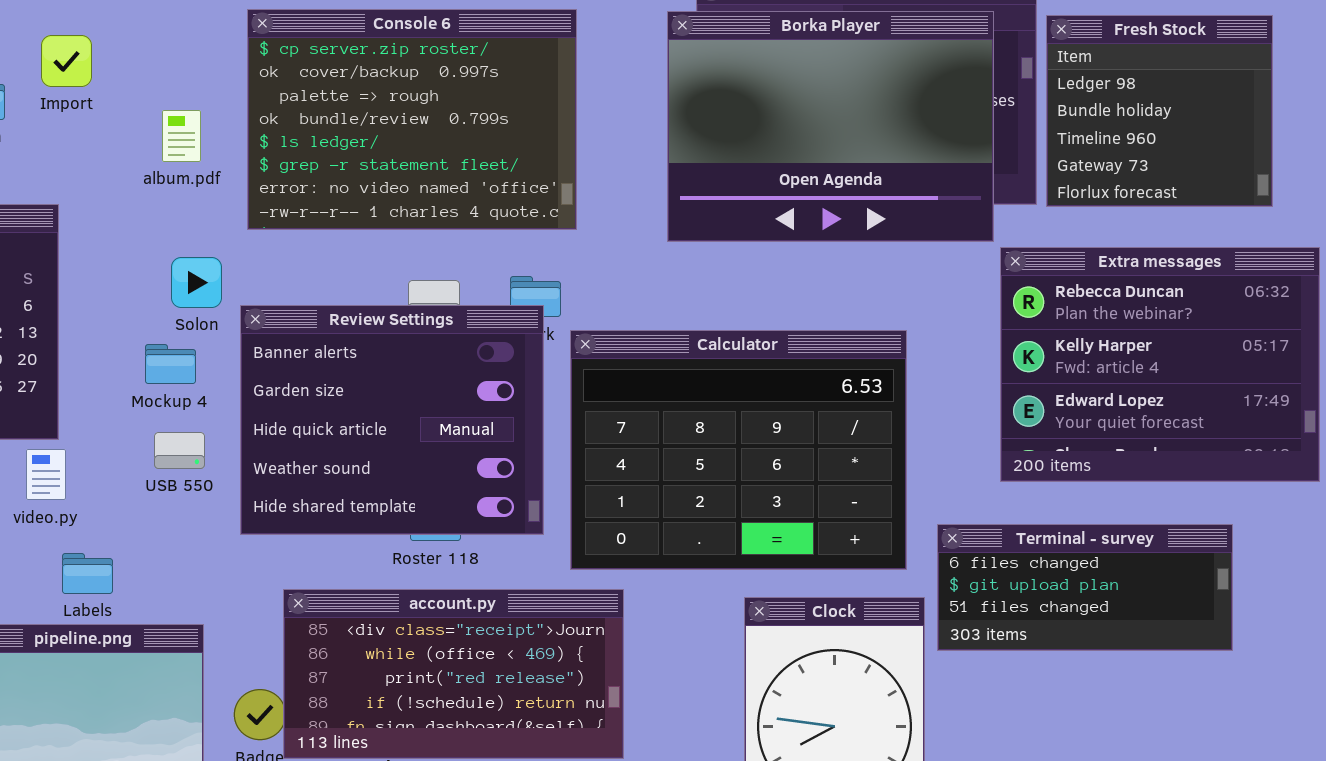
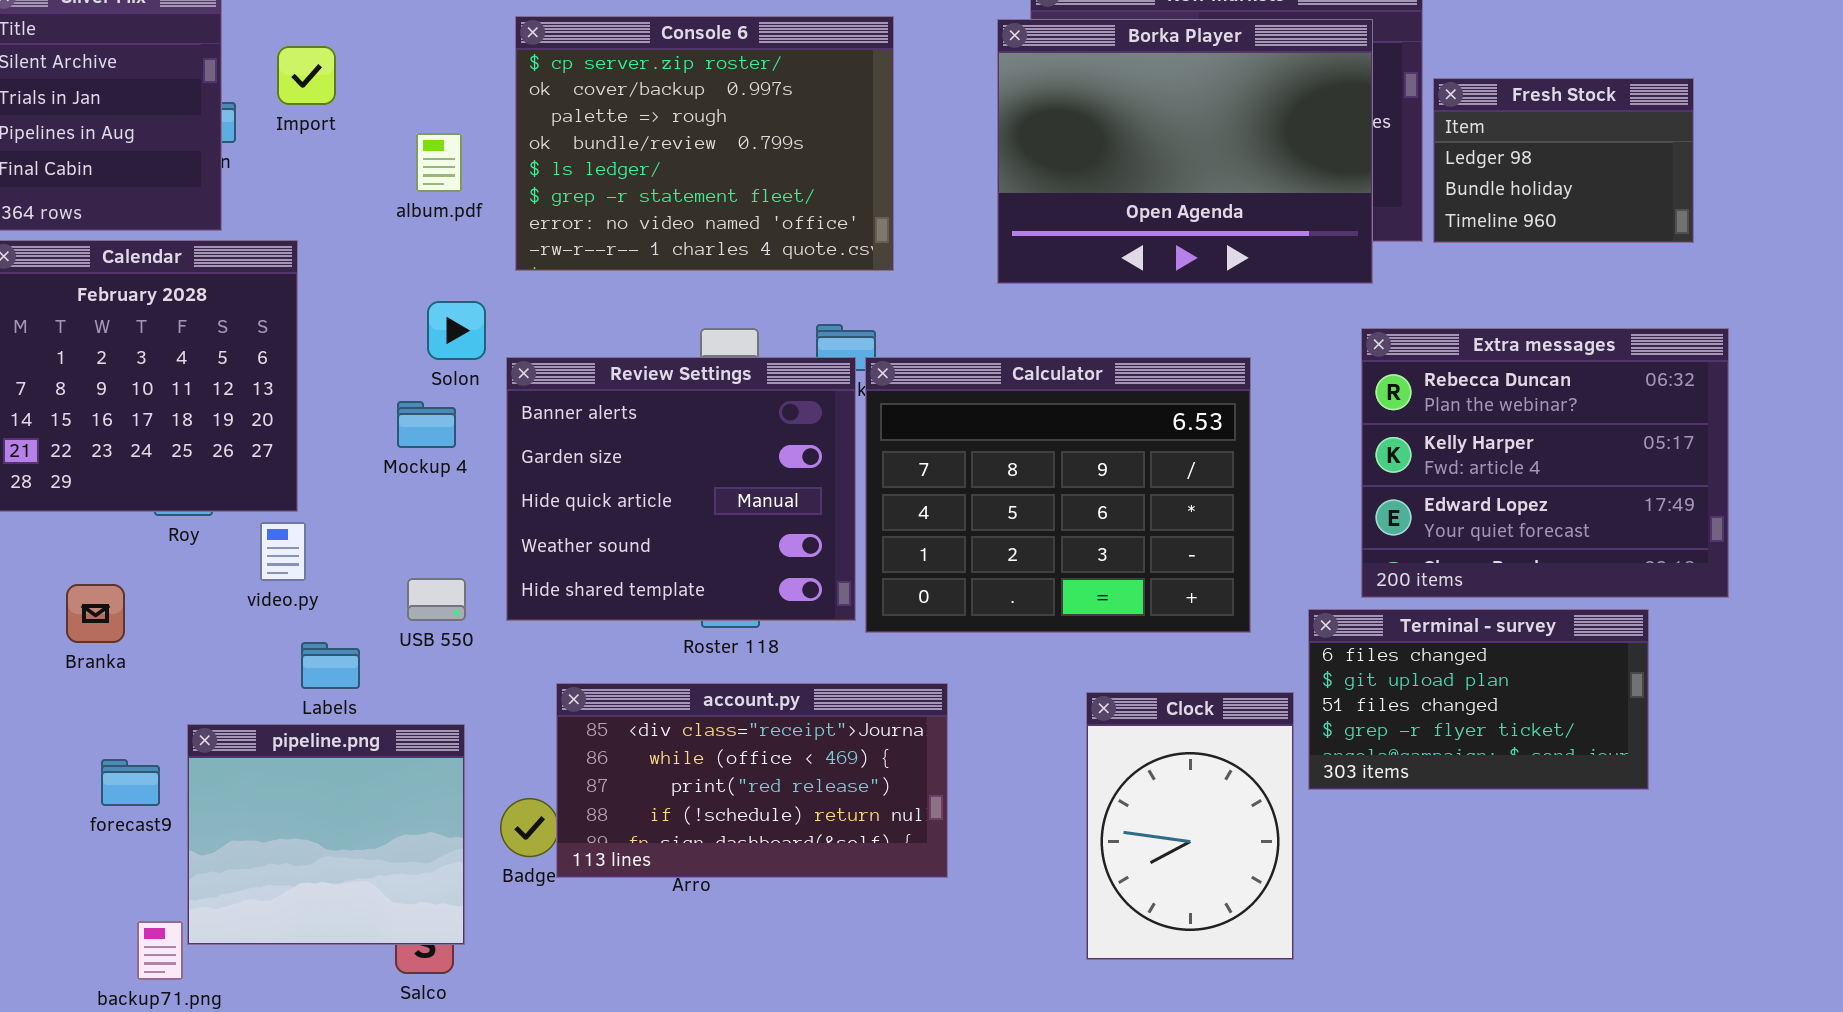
Fresh Stock: [1046,15,1273,207] -> [1433,78,1694,243], resized
Extra messages: [1000,247,1320,482] -> [1361,328,1729,598], moved
Calculator: [570,330,907,570] -> [865,357,1251,633], moved
USB 550: [154,432,205,469] -> [407,578,466,621], moved
Terminal - survey: [937,524,1233,651] -> [1308,609,1649,790], resized

